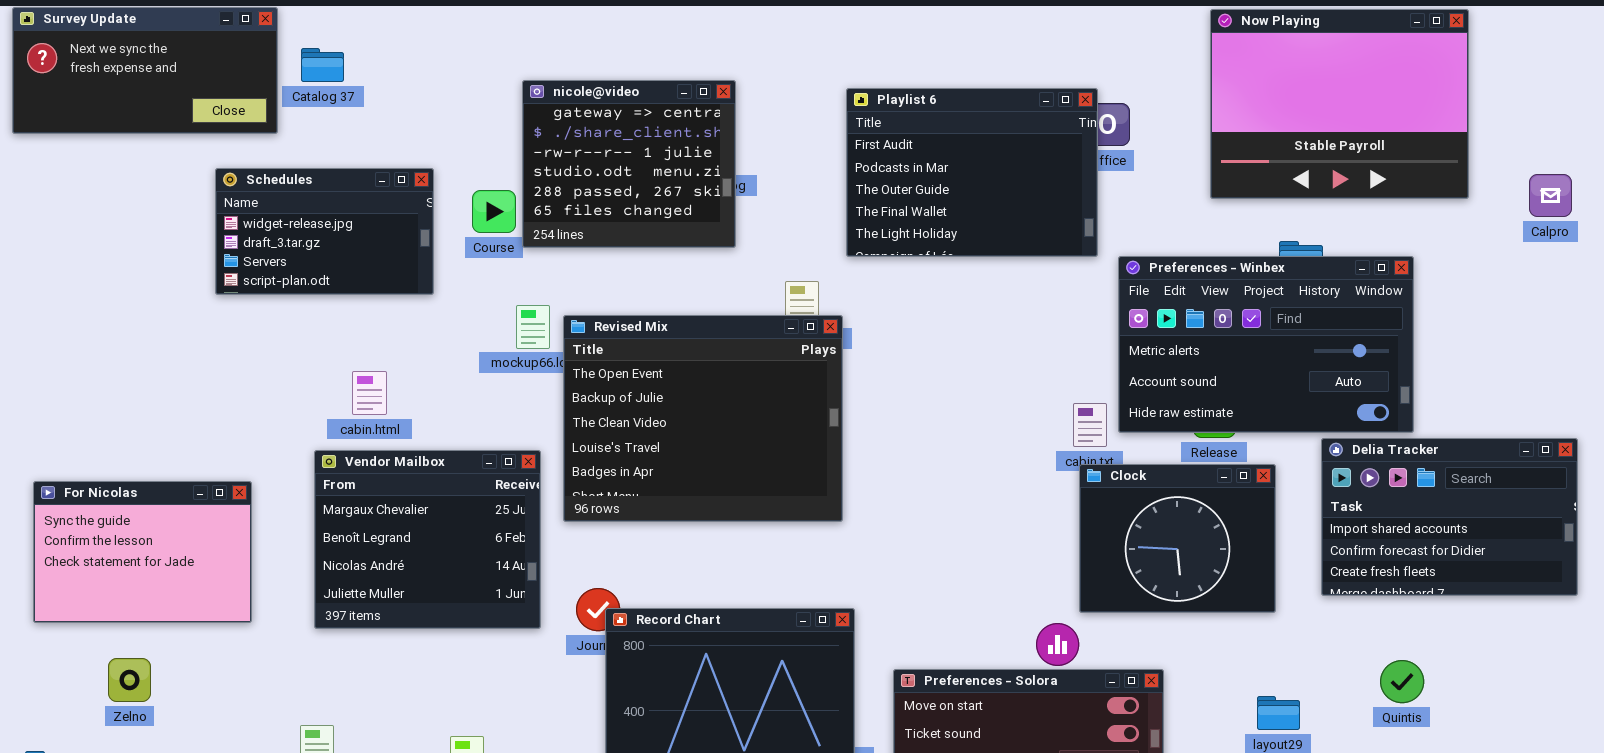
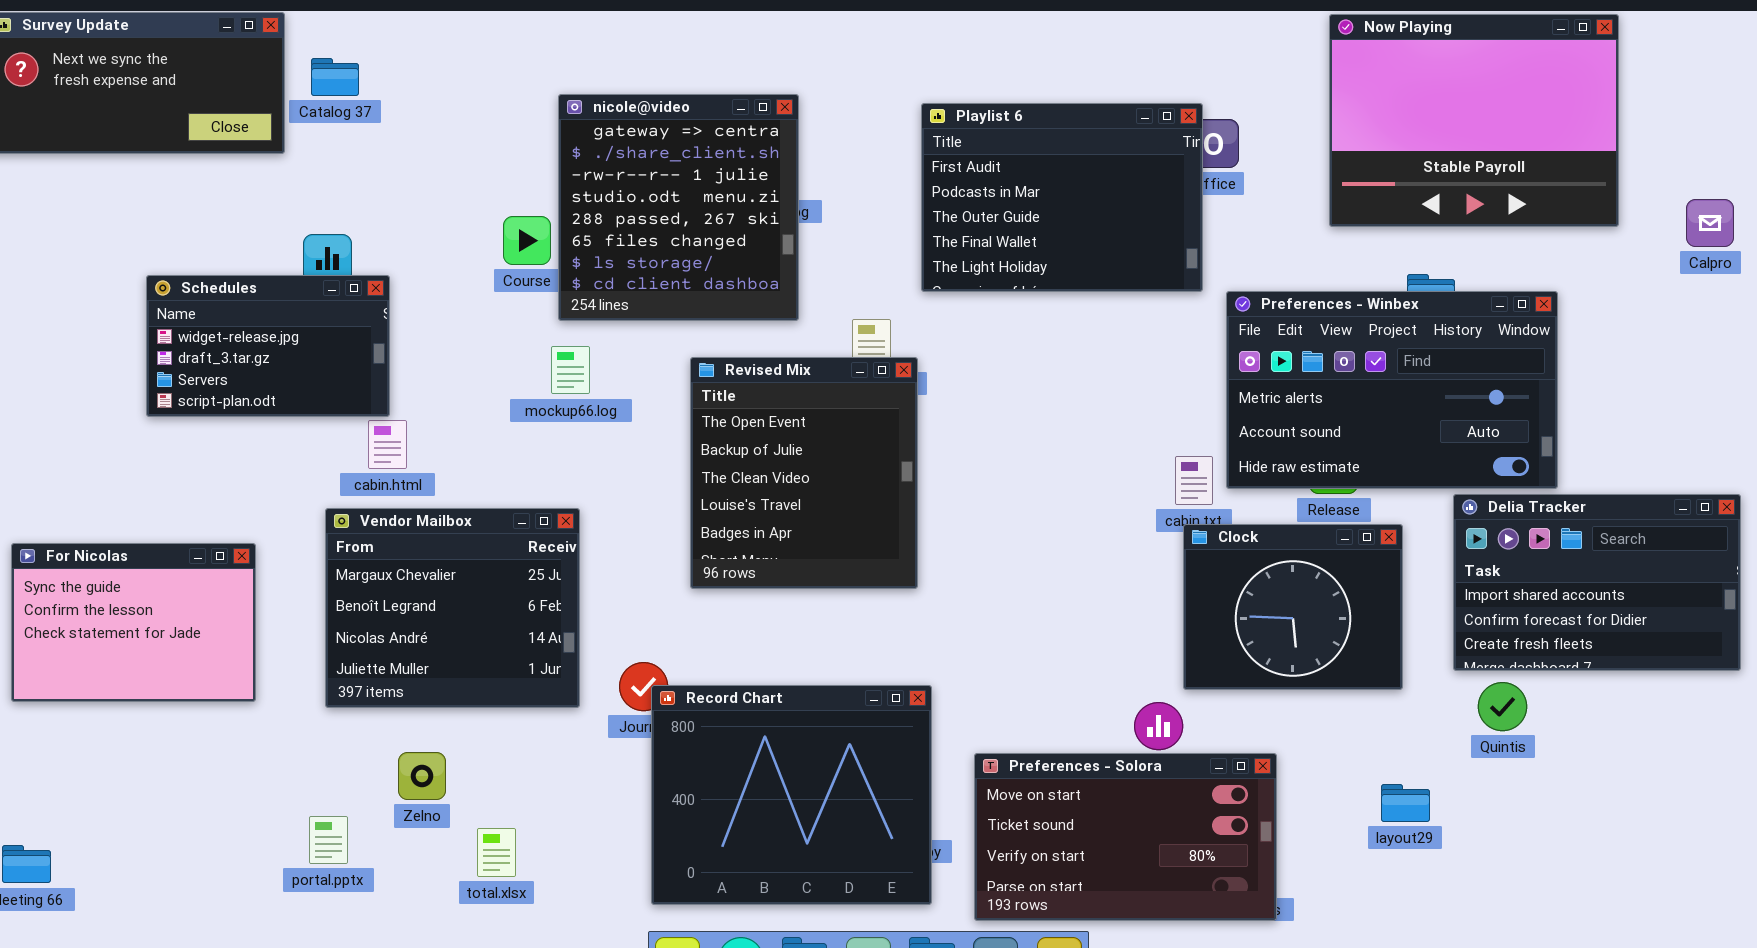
nicole@video: [522,80,736,248] -> [558,94,799,321], resized
Schedules: [215,168,434,295] -> [146,275,390,417], moved
Revised Mix: [563,315,843,522] -> [690,357,918,589], resized
Zelno: [108,658,151,702] -> [398,752,446,800], moved
Quintis: [1380,660,1424,703] -> [1478,682,1527,731], moved

